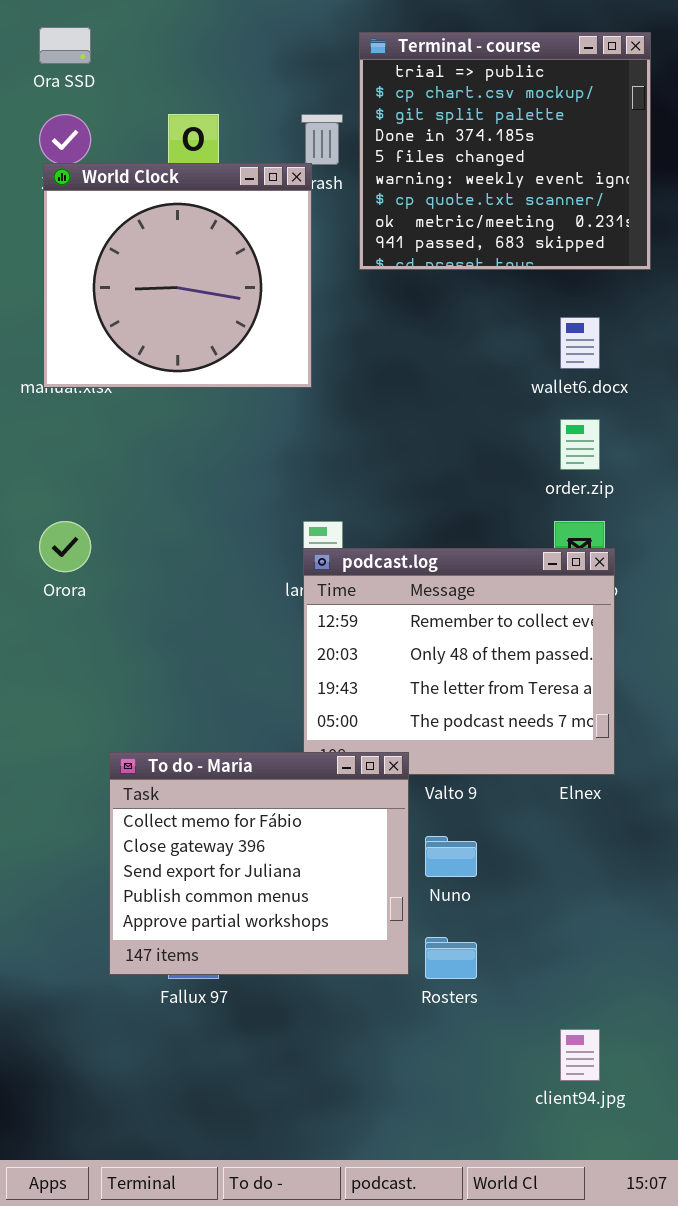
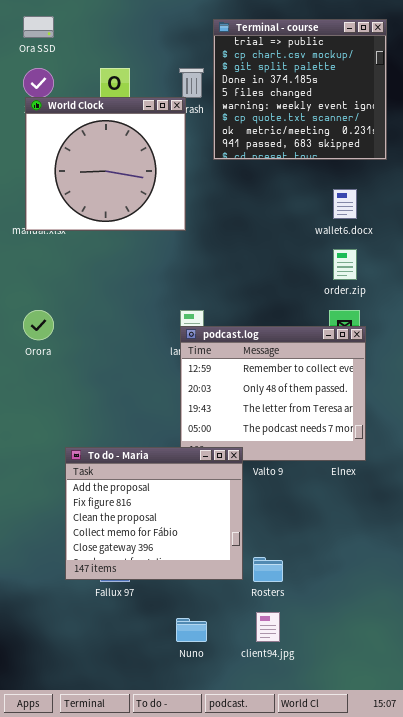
To do - Maria: [109,752,409,975] -> [65,447,243,580], scrolled up 3 rows
Nuno: [425,836,477,877] -> [176,618,207,642], moved
client94.jpg: [560,1029,600,1081] -> [256,612,280,642], moved

